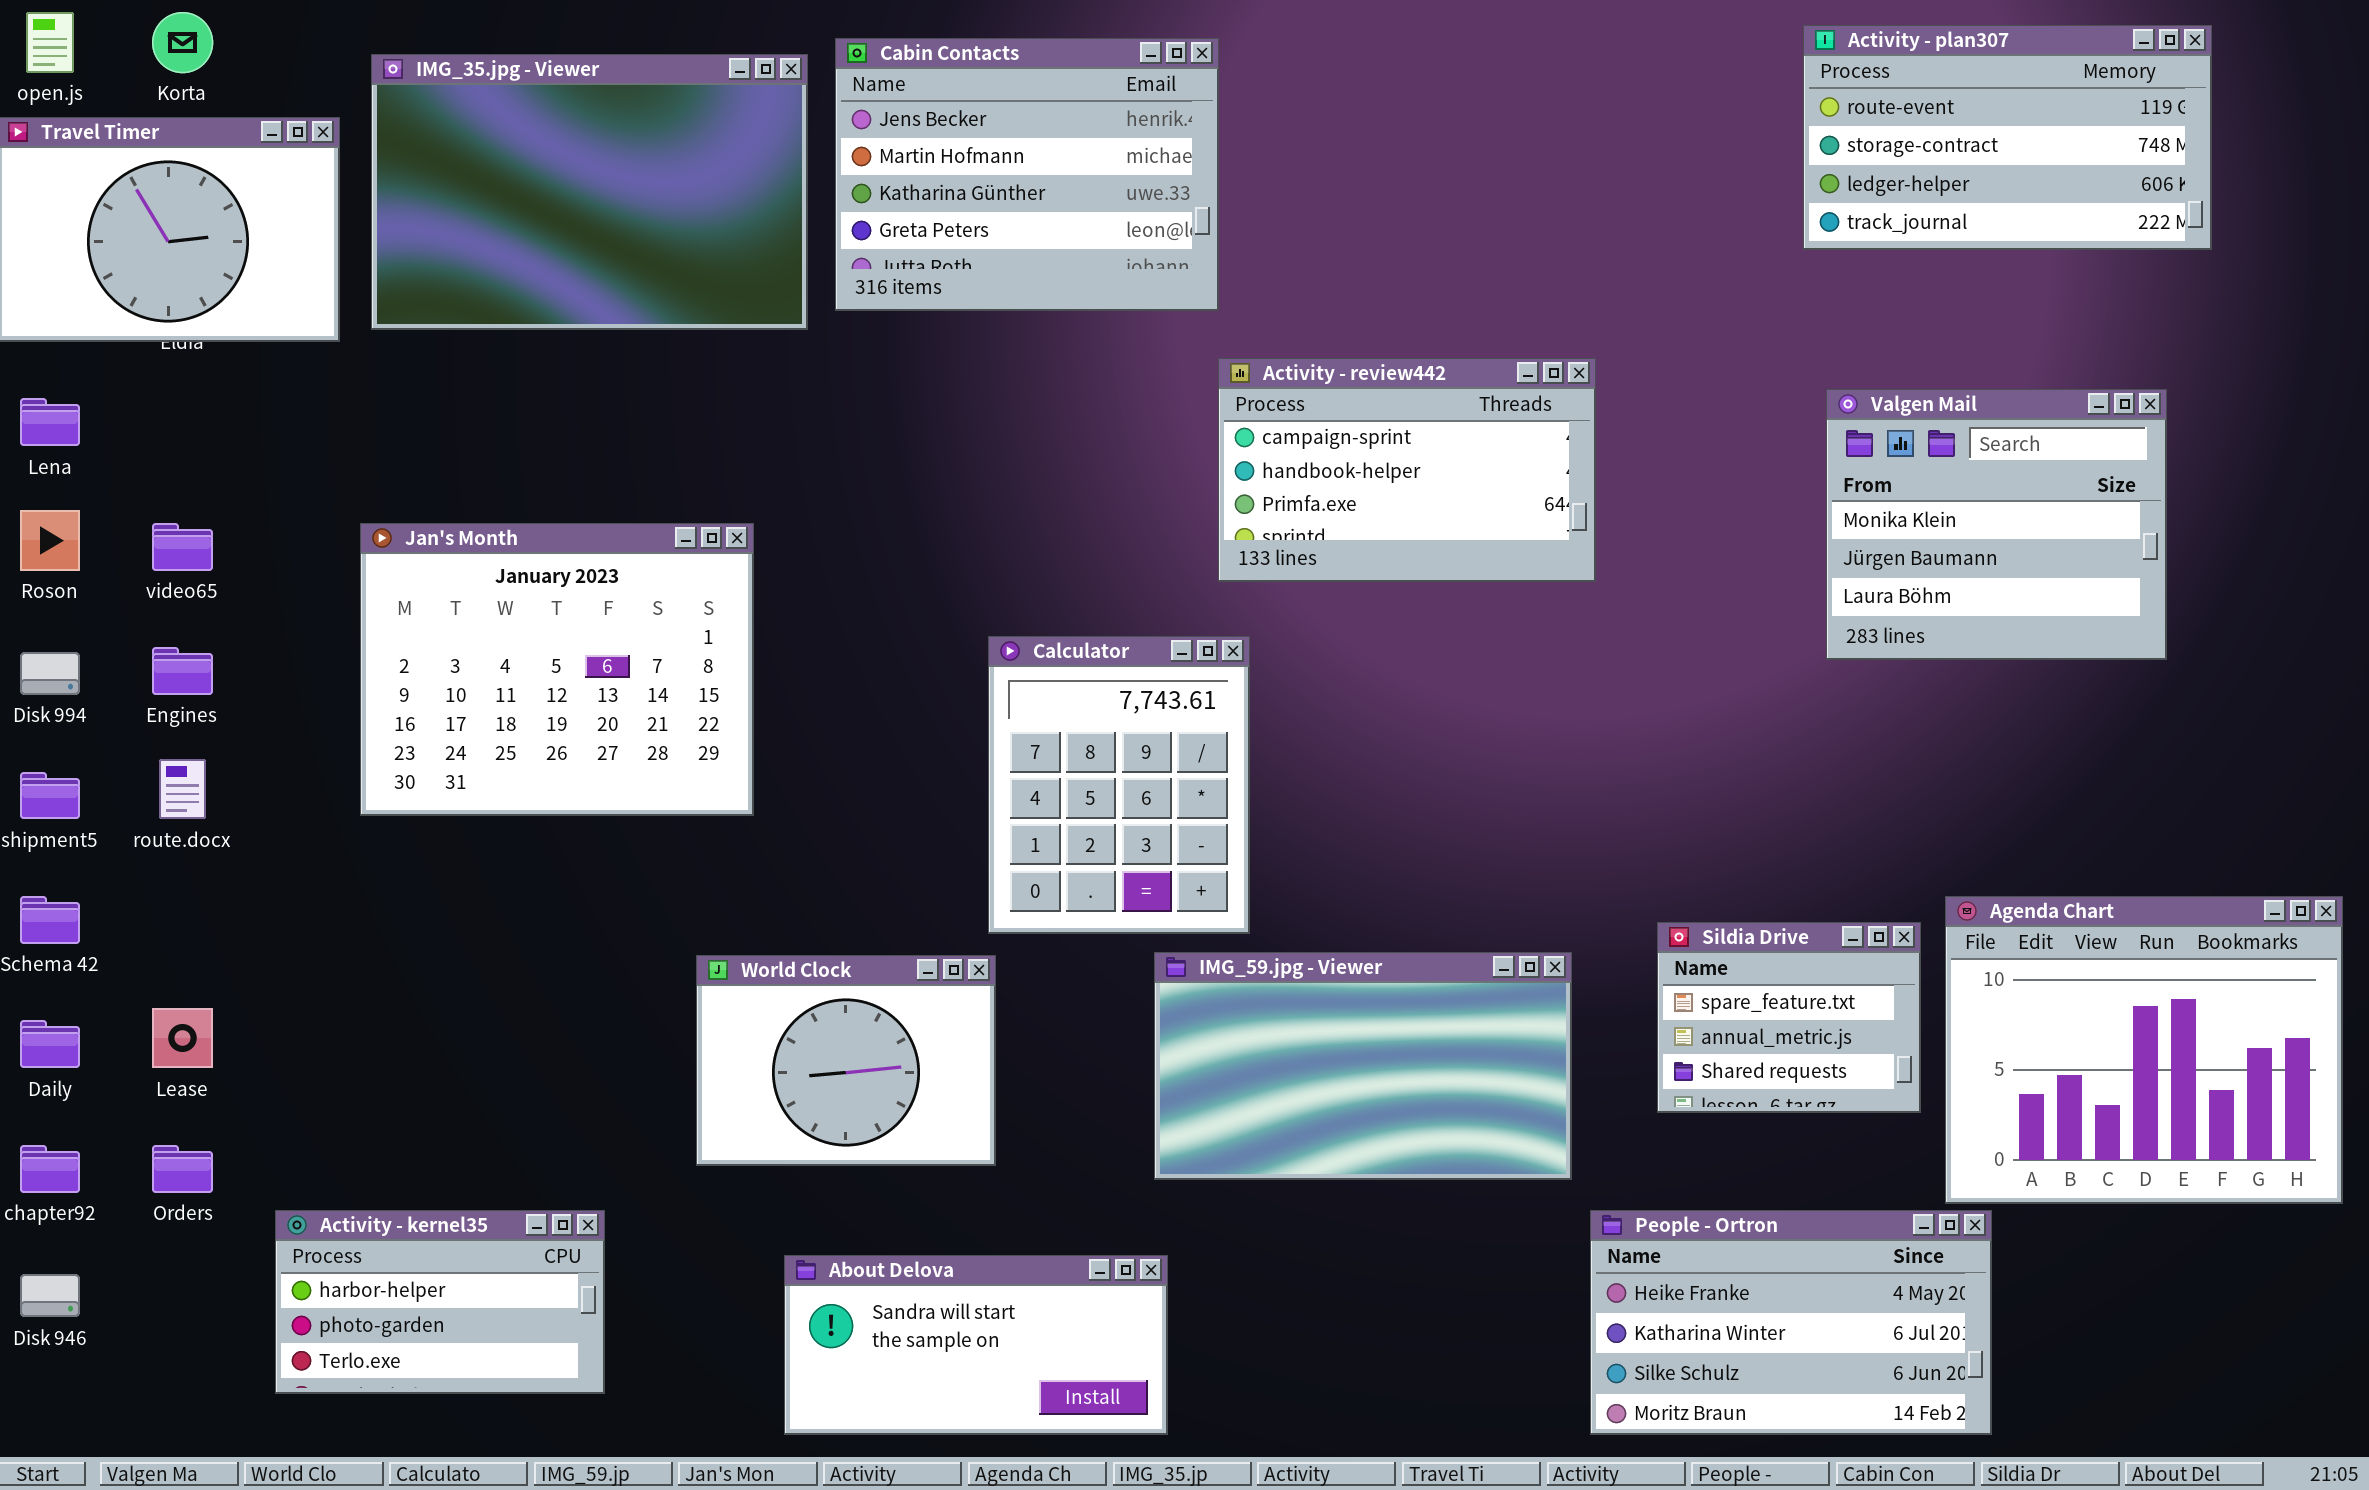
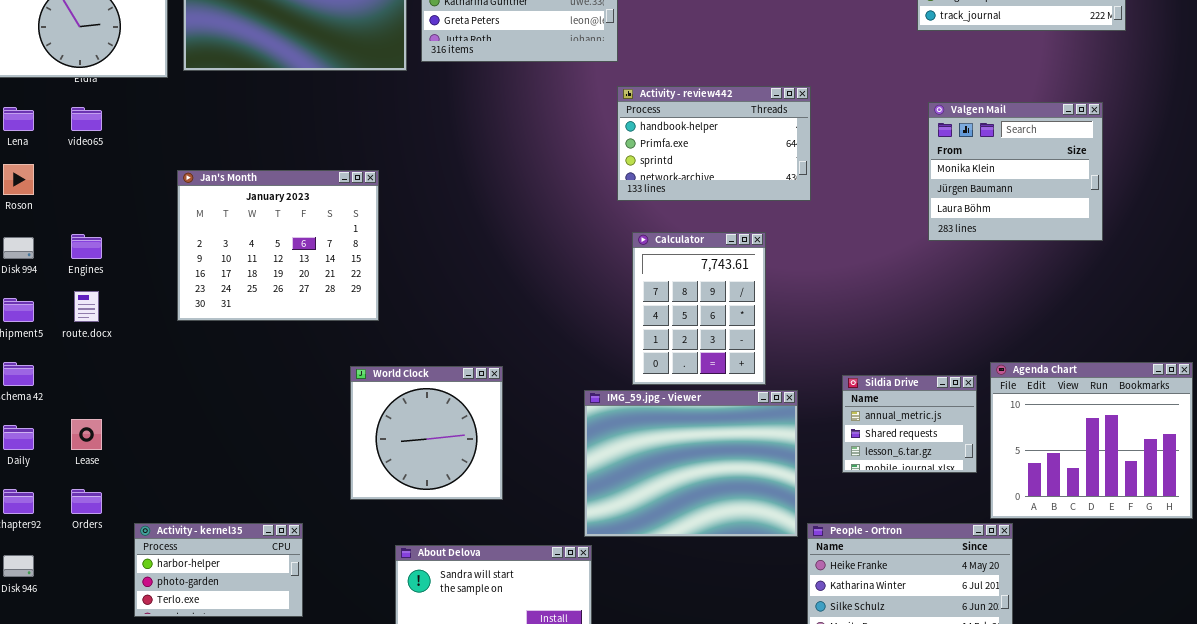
Activity - review442: [1218,358,1596,582] -> [617,86,811,201], scrolled down 1 row
video65: [152,523,213,571] -> [71,107,102,131], moved
Calculator: [988,636,1250,934] -> [632,232,766,385], moved
Sildia Drive: [1657,922,1921,1113] -> [842,375,977,473], scrolled down 1 row
IMG_59.jpg - Viewer: [1154,952,1572,1180] -> [584,390,798,537], resized
World Clock: [696,955,996,1166] -> [350,366,503,500], resized

